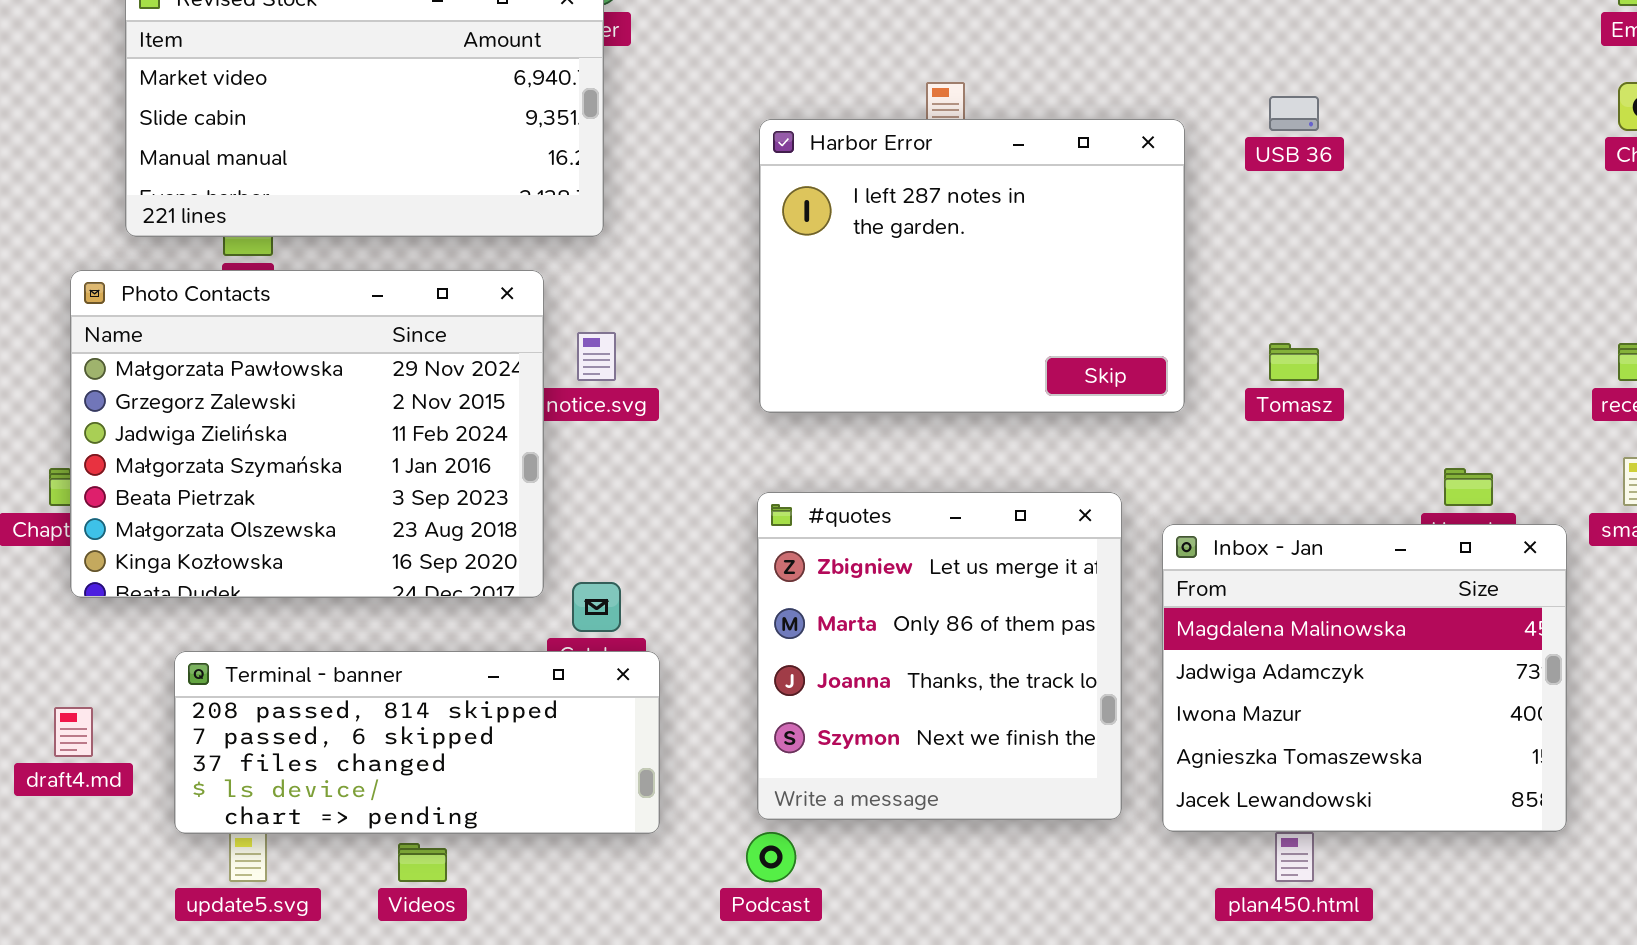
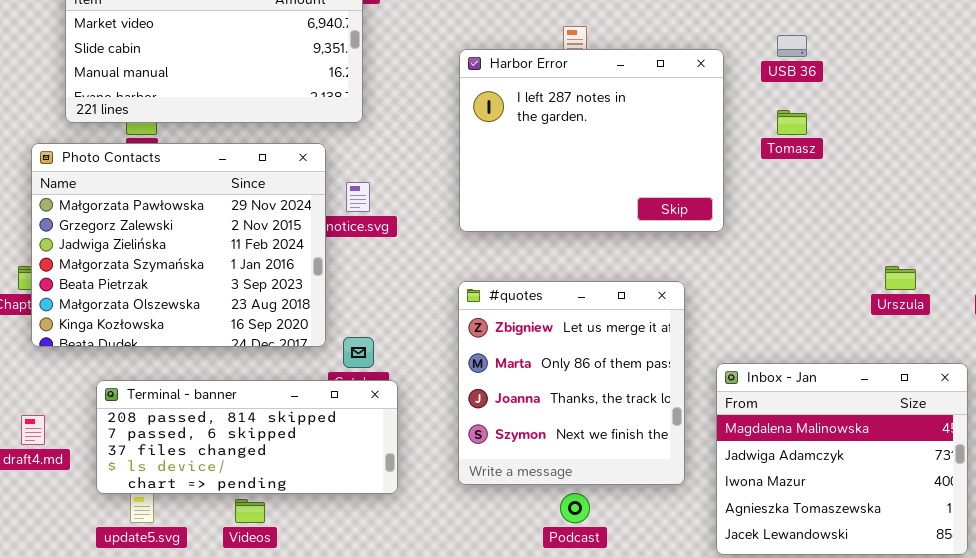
Tomasz: [1269,343,1319,381] -> [777,110,807,135], moved
Inbox - Jan: [1162,524,1567,832] -> [716,363,968,555], moved
Podcast: [746,832,796,882] -> [560,493,590,523], moved

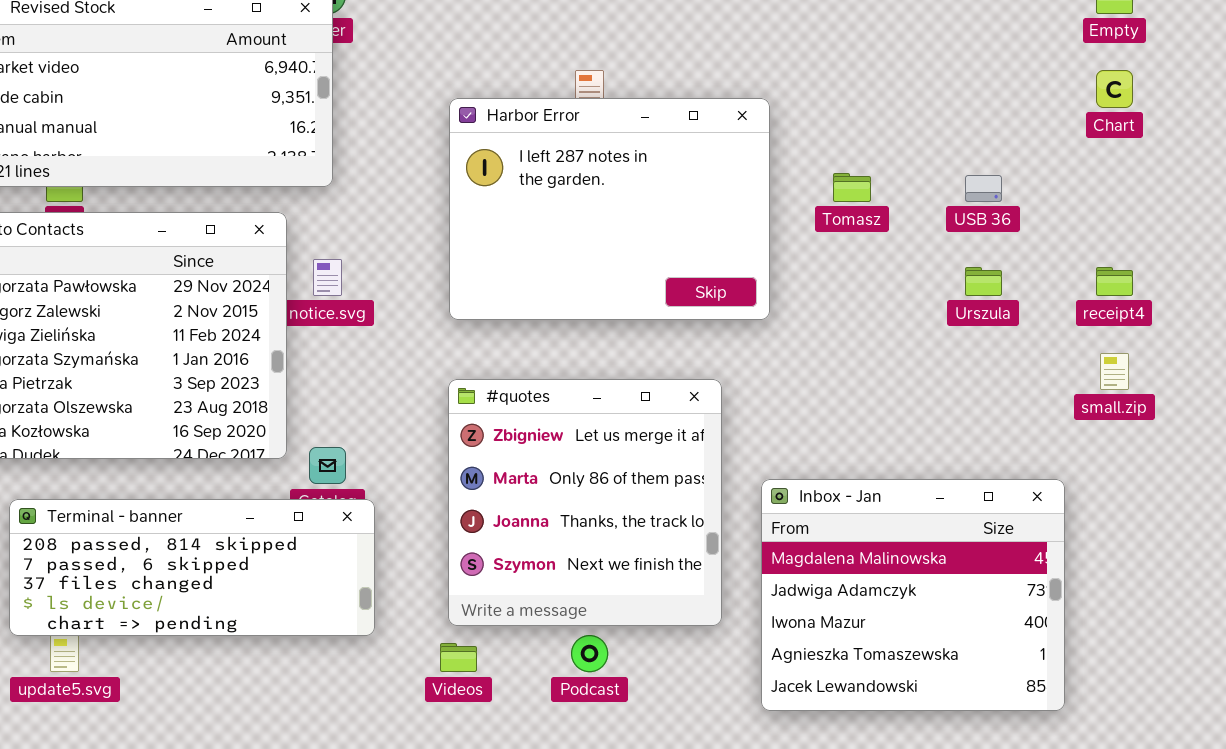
USB 36: [777,35,807,57] -> [965,175,1002,202], moved
Urszula: [885,266,916,290] -> [965,267,1002,296], moved
Videos: [235,499,265,523] -> [440,643,477,672], moved

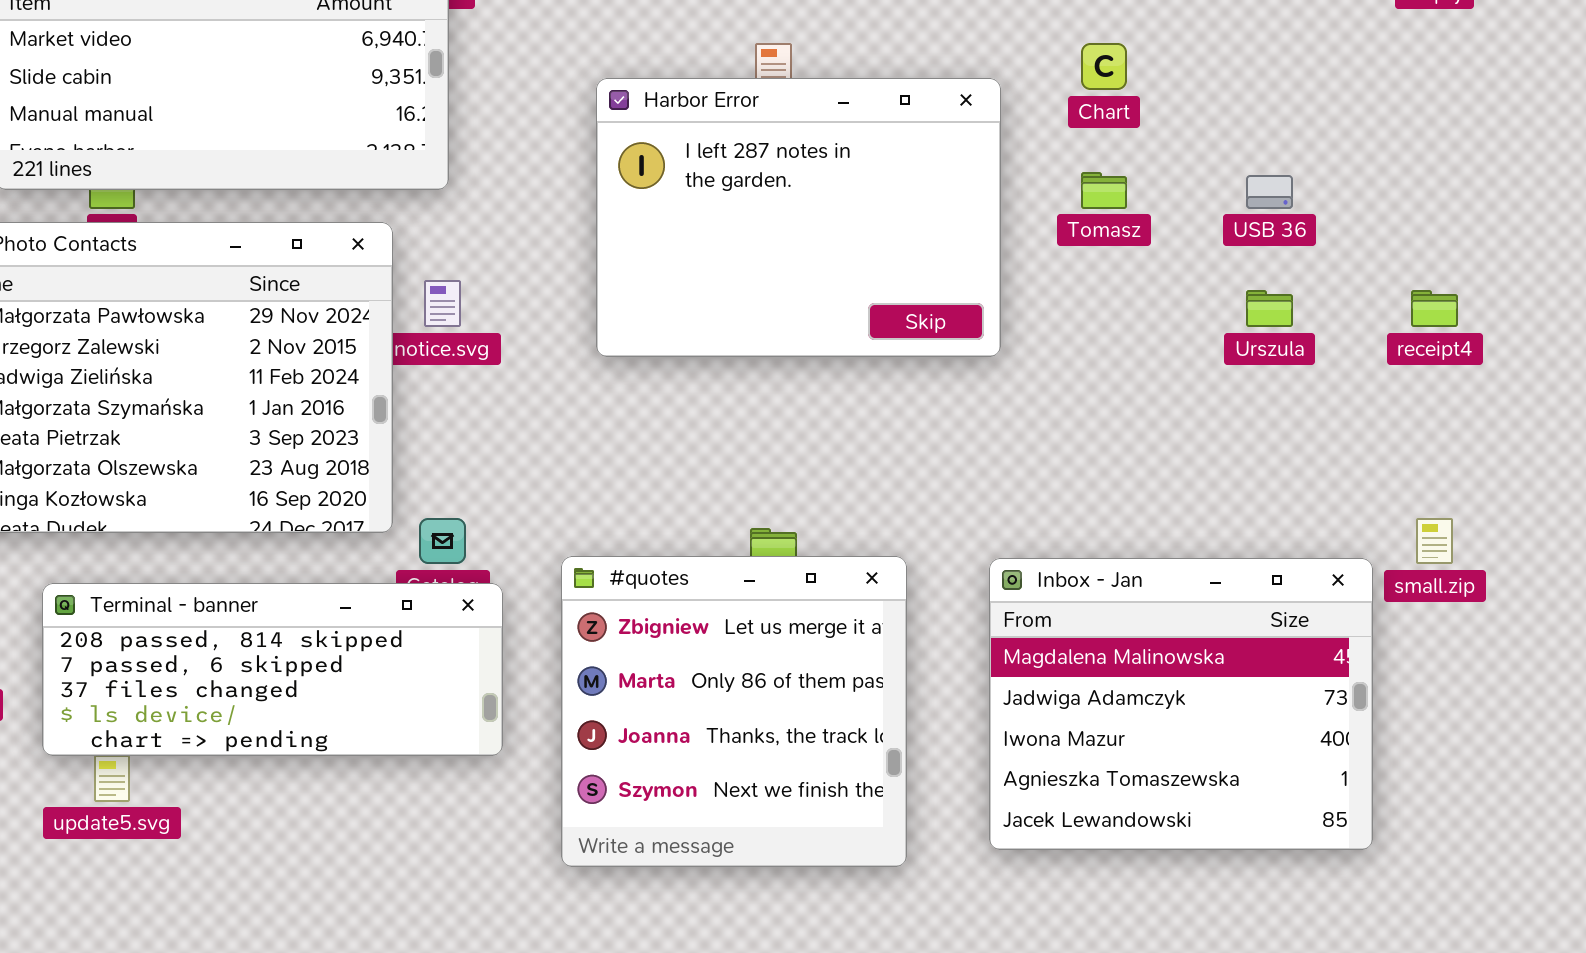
Chart: [1096,70,1133,108] -> [1081,43,1127,90], moved
small.zip: [1100,353,1129,390] -> [1416,518,1453,564], moved
#quotes: [448,379,722,626] -> [561,556,907,867], moved

